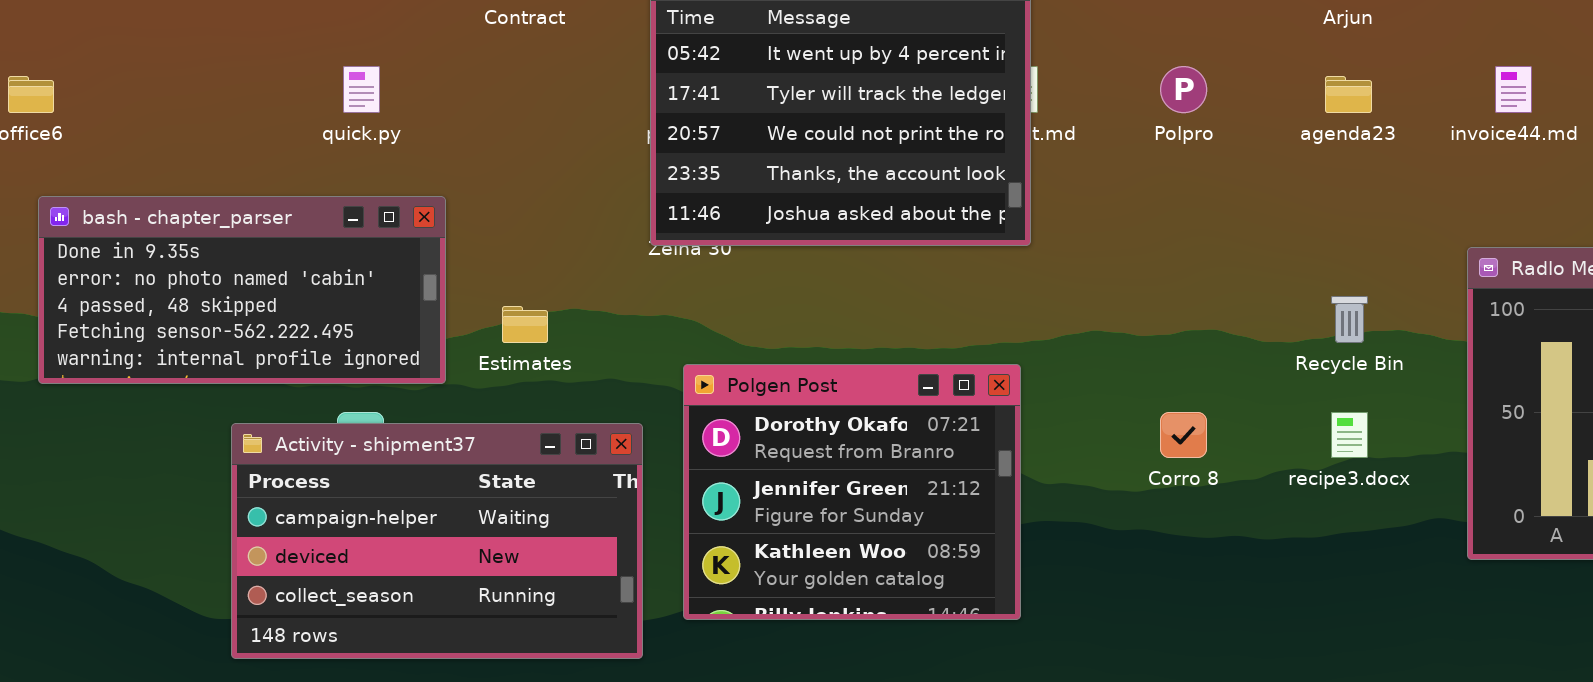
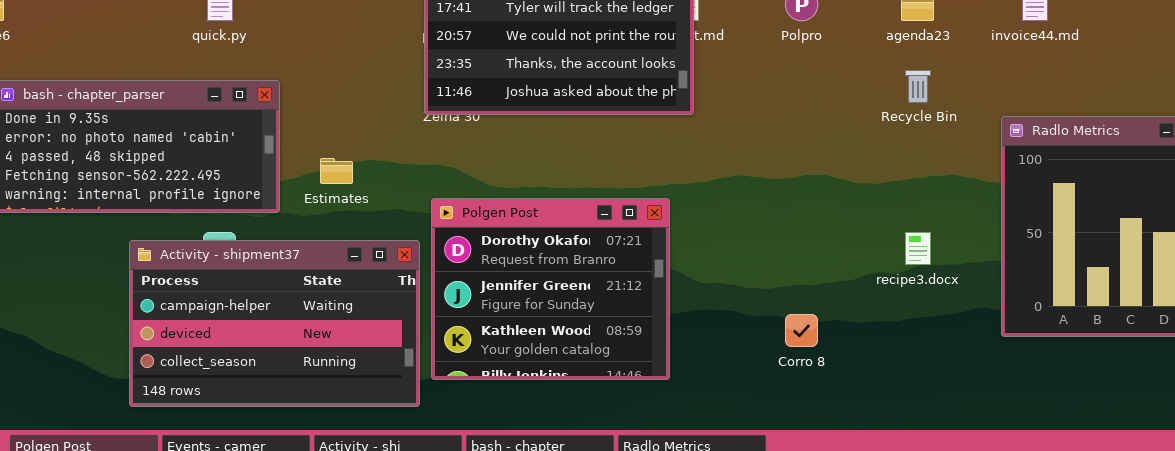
Recycle Bin: [1331,296,1368,343] -> [905,70,931,103], moved
Polgen Post: [683,364,1021,620] -> [431,198,670,380], moved
Corro 8: [1160,412,1207,458] -> [785,314,818,347], moved

